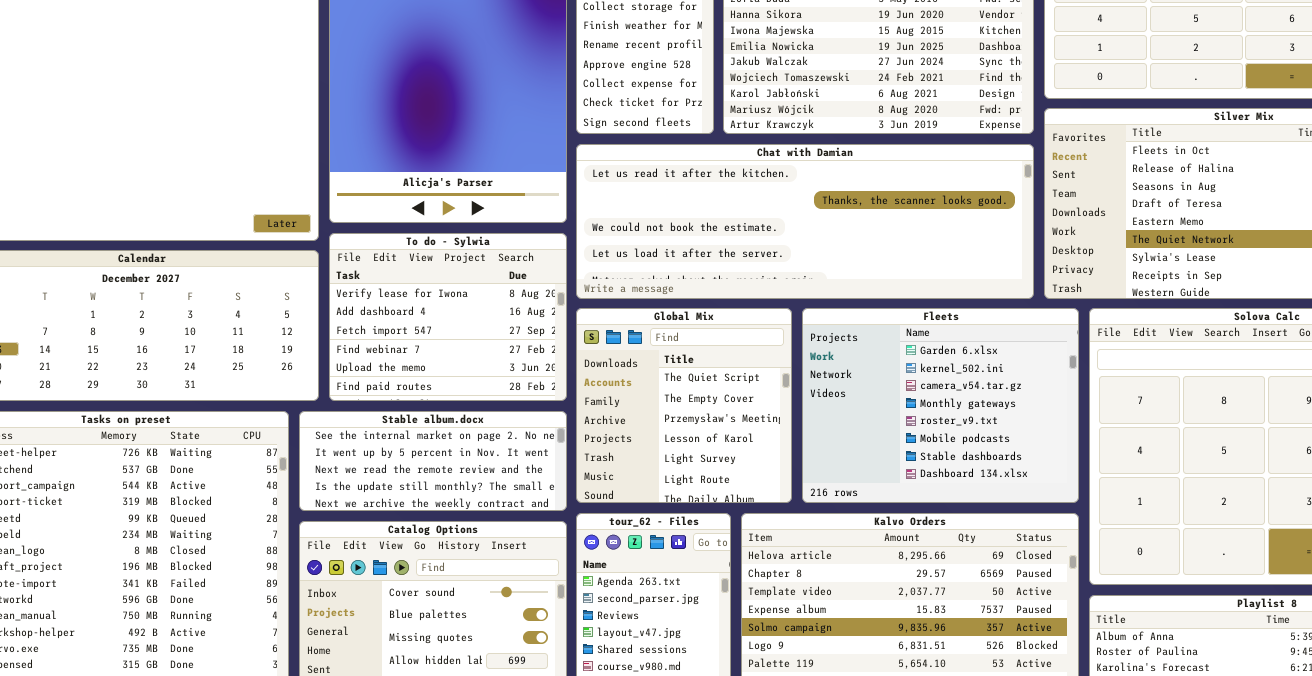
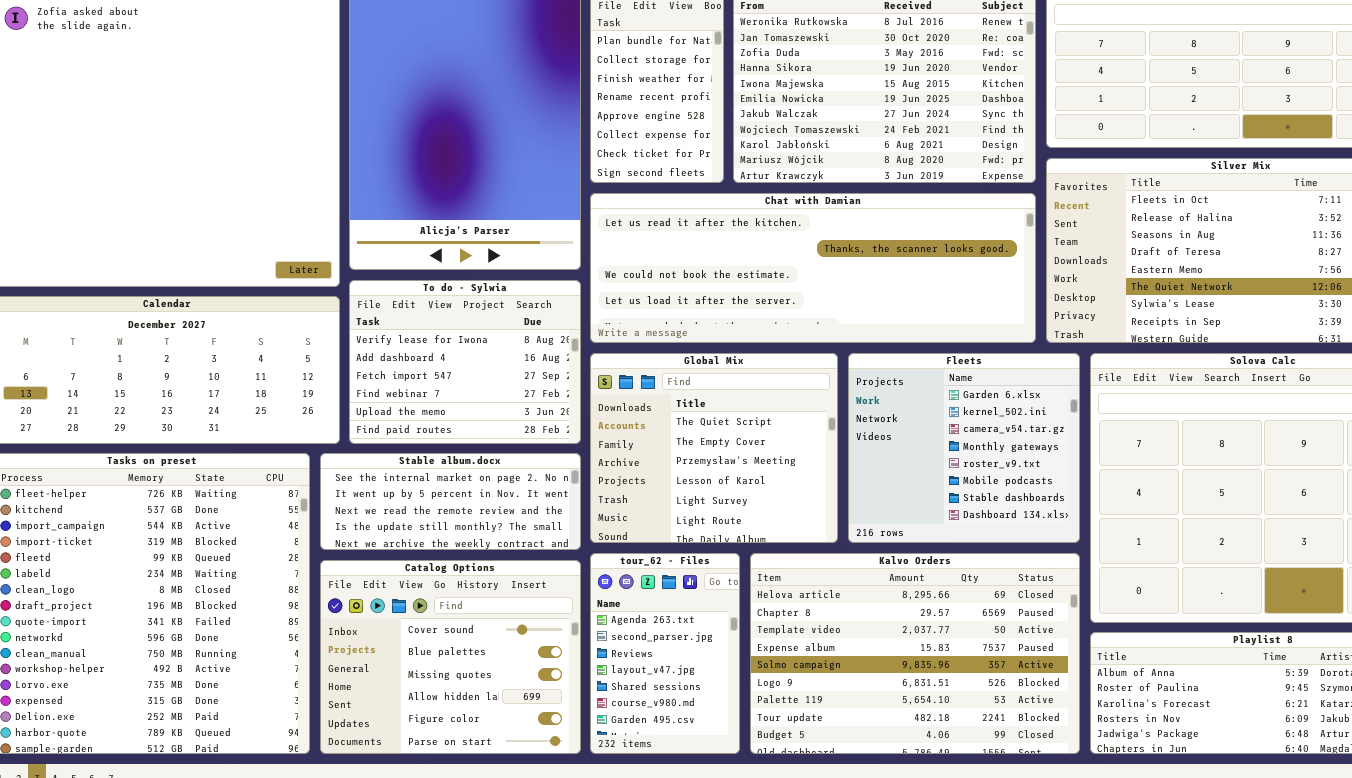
Global Mix: [576,308,792,503] -> [590,353,838,543], resized
Fleets: [802,308,1079,503] -> [848,353,1080,543], resized

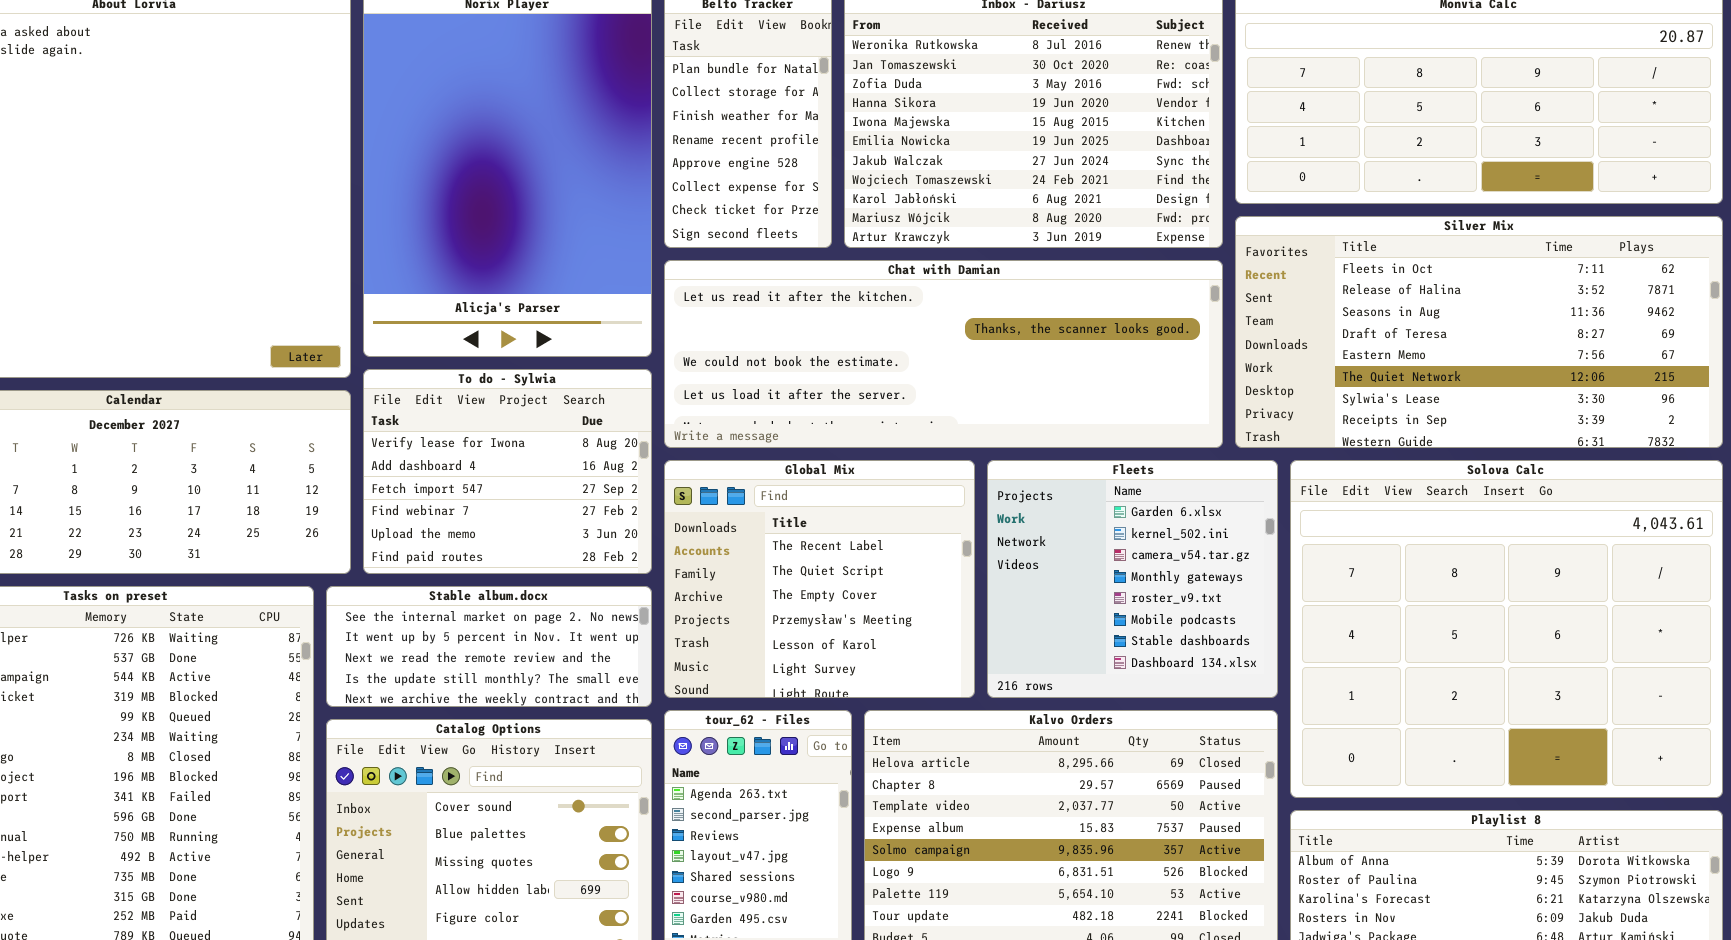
Global Mix: [590,353,838,543] -> [664,460,975,698], scrolled up 1 row

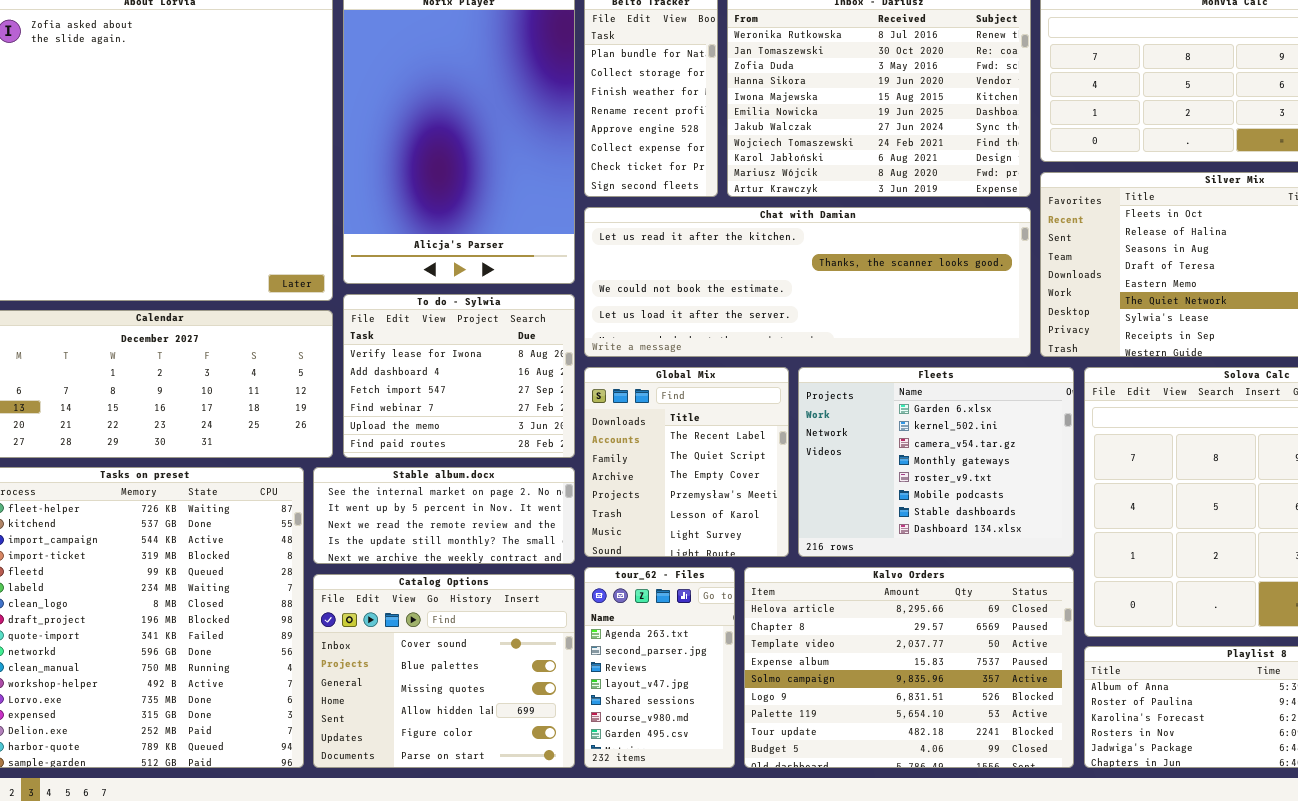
Global Mix: [664,460,975,698] -> [584,367,789,557], resized
Fleets: [987,460,1278,698] -> [798,367,1074,557], resized

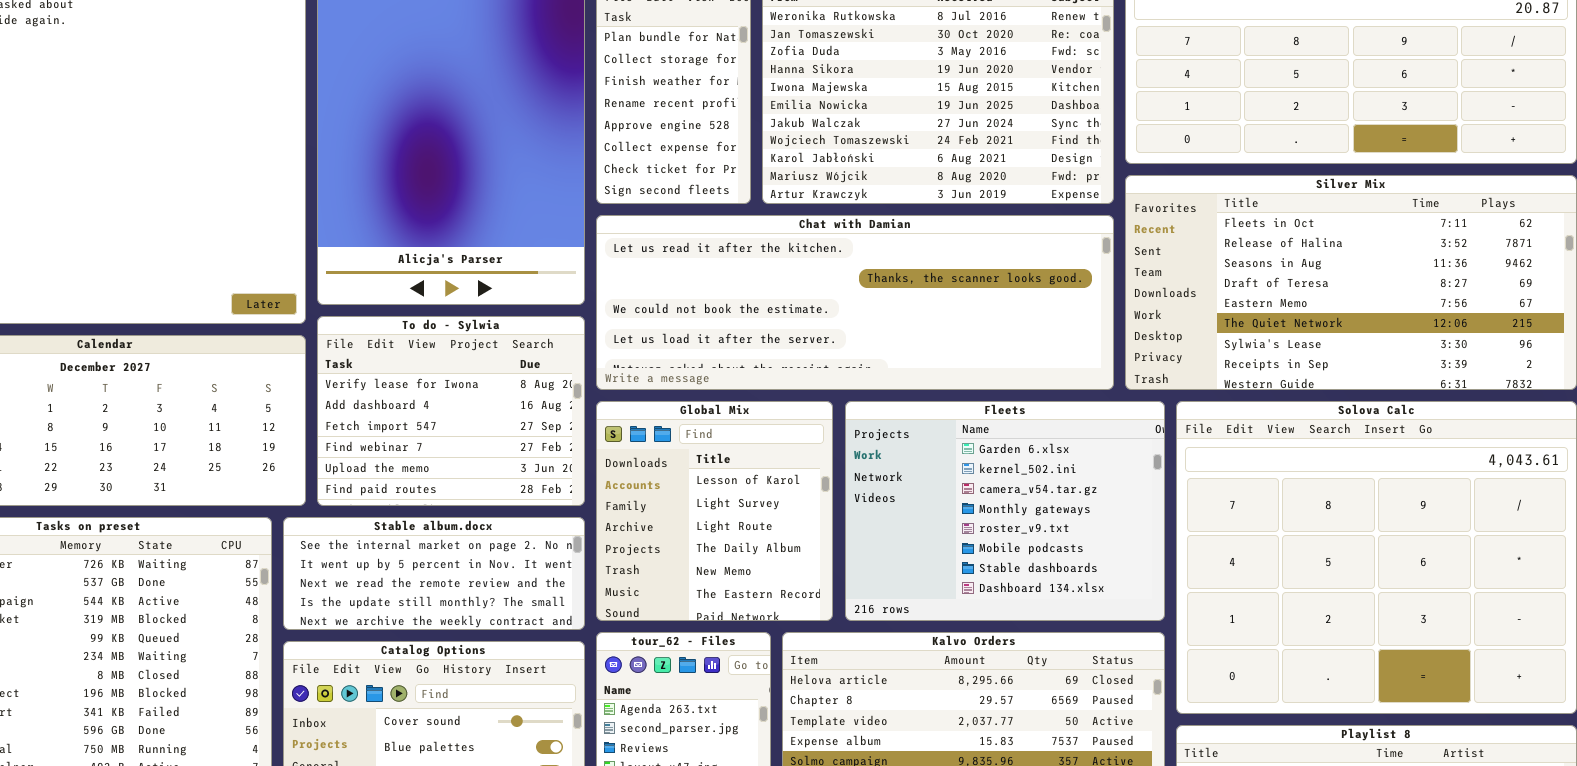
Global Mix: [584,367,789,557] -> [596,401,833,621], scrolled down 4 rows

